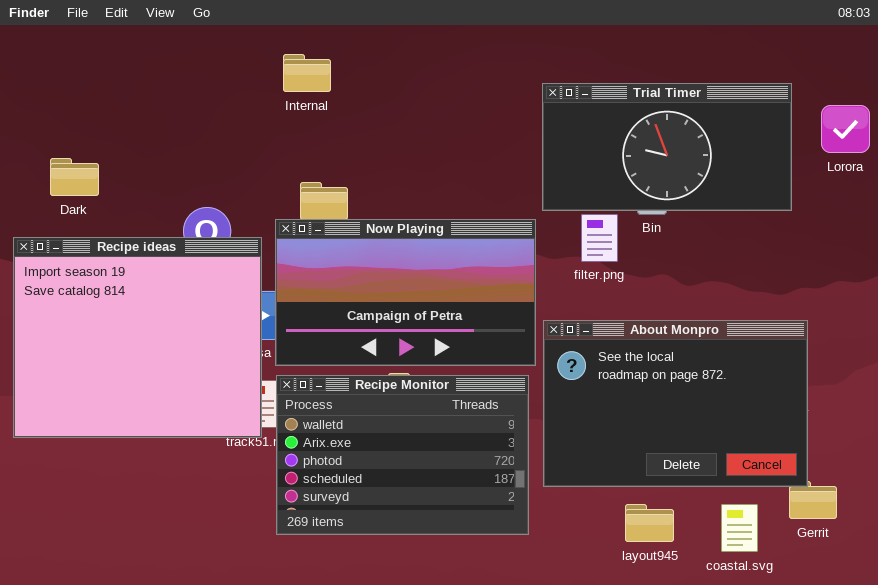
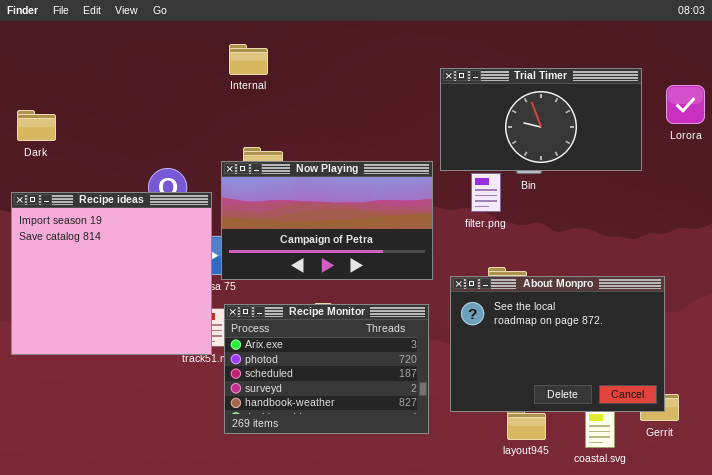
Dark: [50,158,99,196] -> [17,110,56,141], moved
Now Playing: [275,219,536,366] -> [221,161,433,280], moved
About Monpro: [543,320,808,487] -> [450,276,665,412], moved
Recipe Monitor: [276,375,529,535] -> [224,304,429,434], scrolled down 1 row

